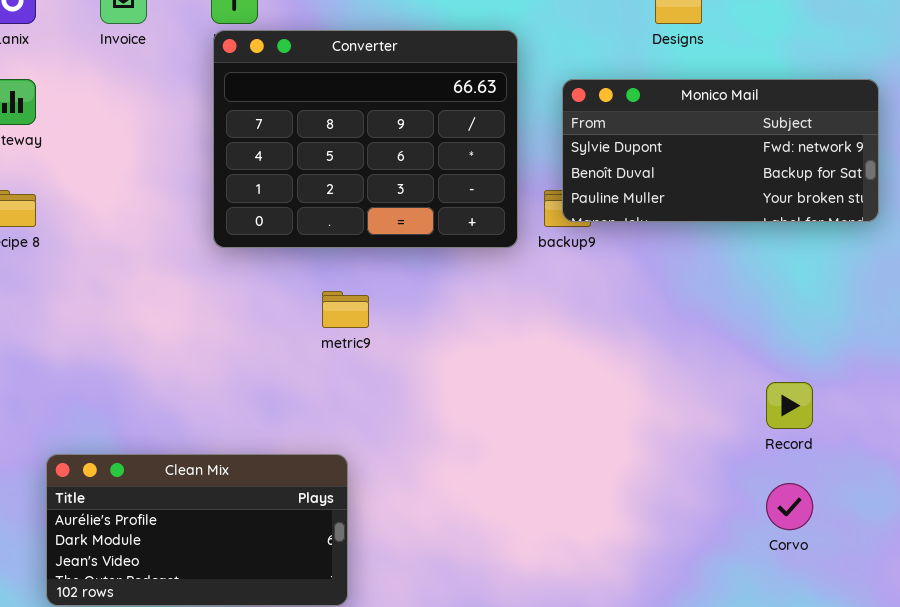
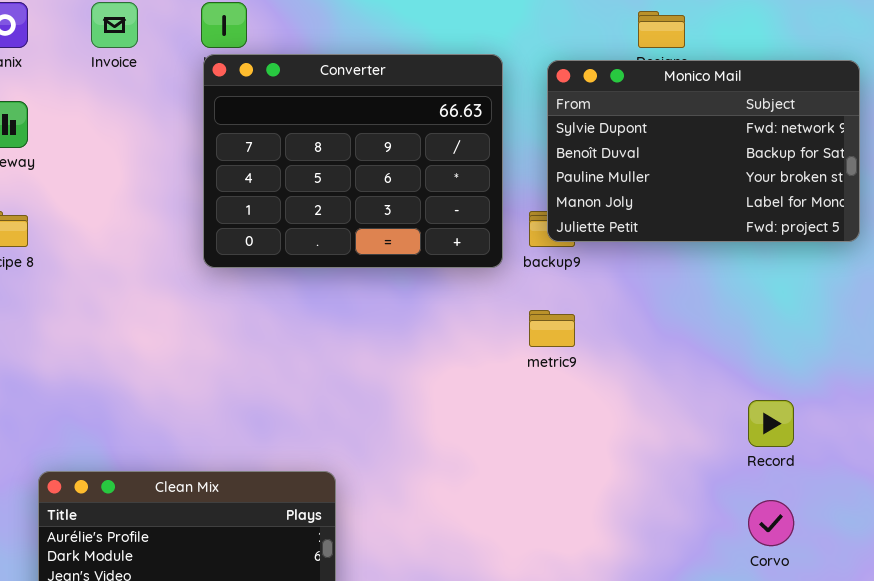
Monico Mail: [562,79,879,222] -> [547,60,860,242], resized
metric9: [322,291,369,328] -> [529,310,575,347], moved

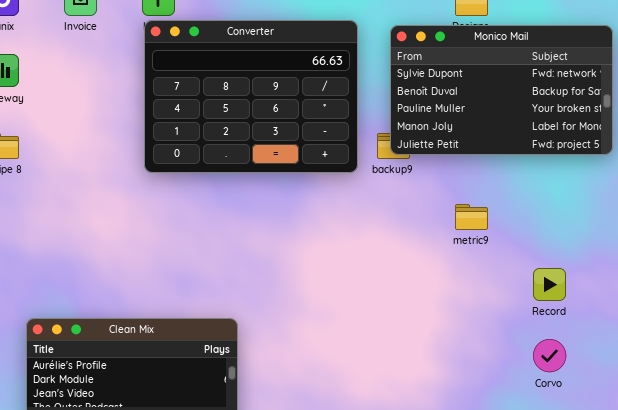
metric9: [529,310,575,347] -> [455,204,488,230], moved

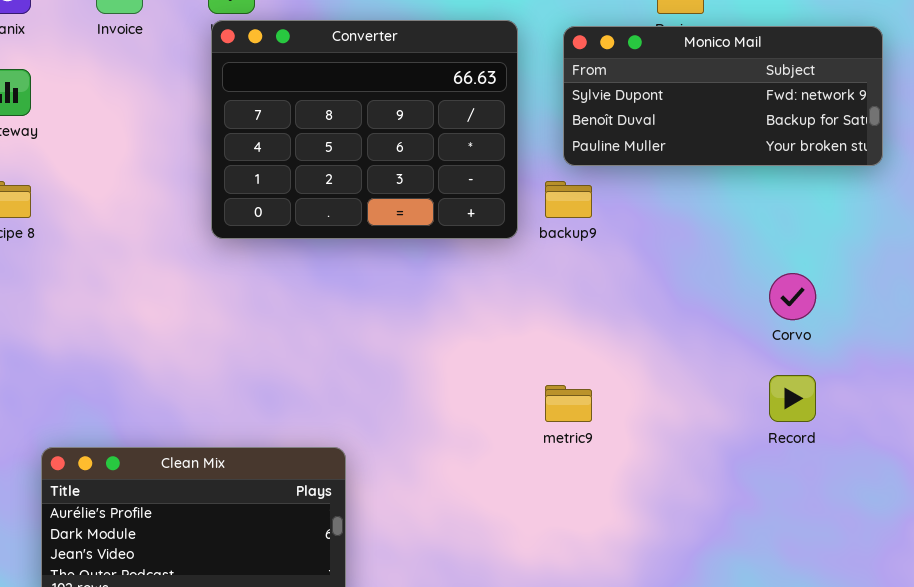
Monico Mail: [390,25,613,155] -> [563,26,883,166], resized
metric9: [455,204,488,230] -> [545,385,592,422], moved
Corvo: [533,339,566,372] -> [769,273,816,320], moved

